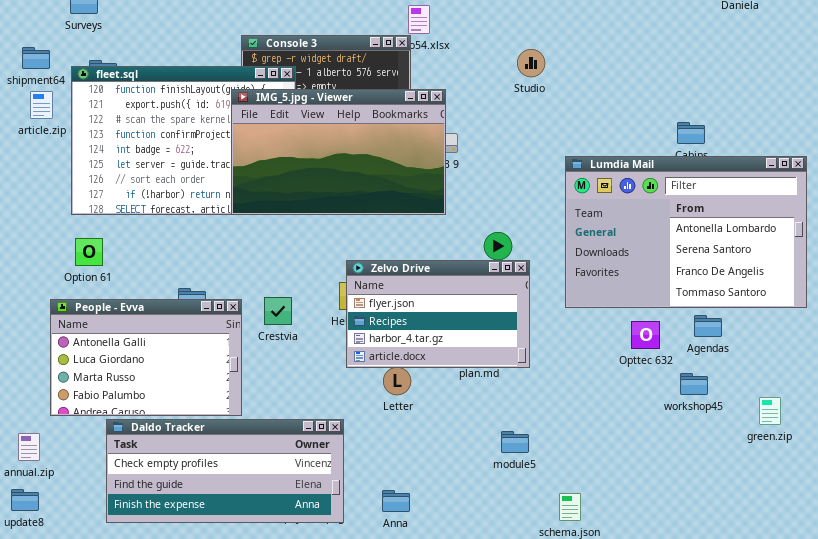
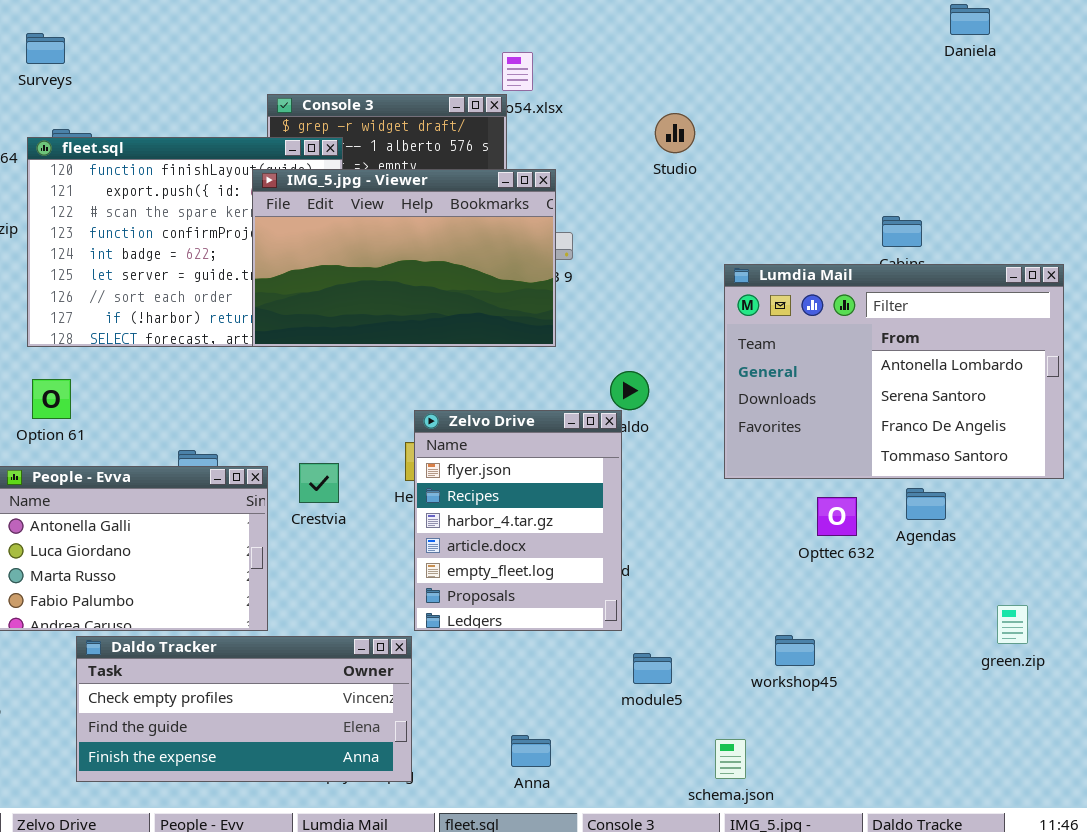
Zelvo Drive: [346,260,530,368] -> [414,410,622,631], resized
workshop45: [680,373,708,395] -> [775,635,815,666], moved
Anna: [382,490,410,512] -> [511,735,551,767], moved

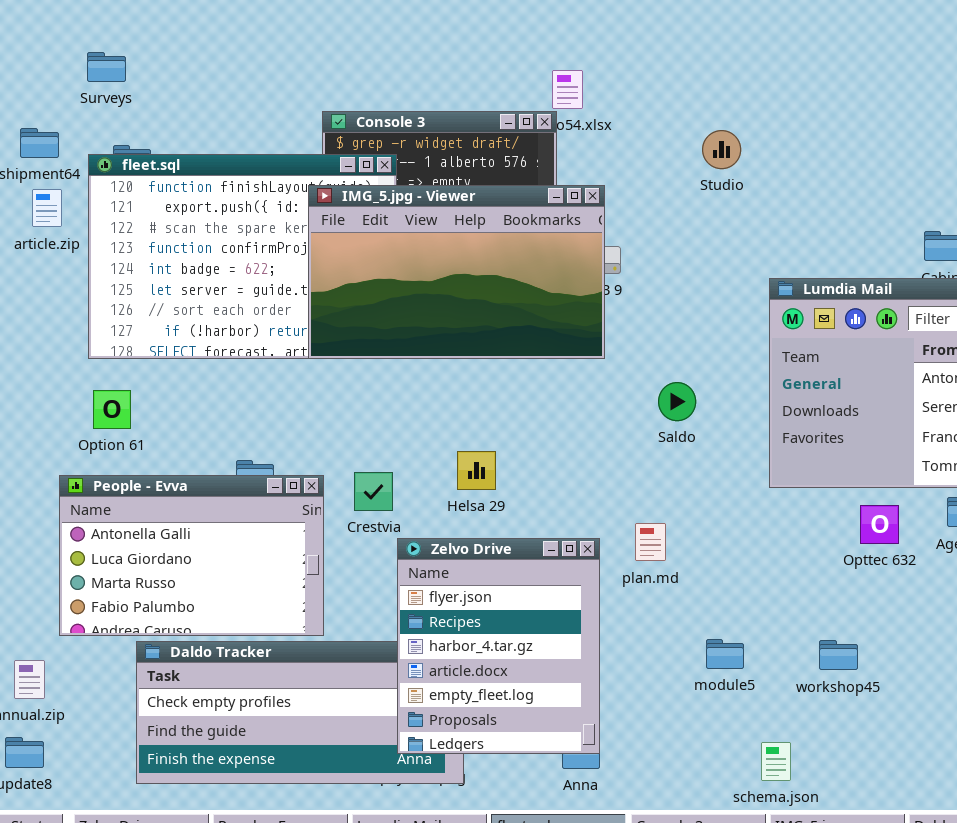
Zelvo Drive: [414,410,622,631] -> [397,538,600,754], moved
module5: [633,653,672,684] -> [706,639,744,669], moved

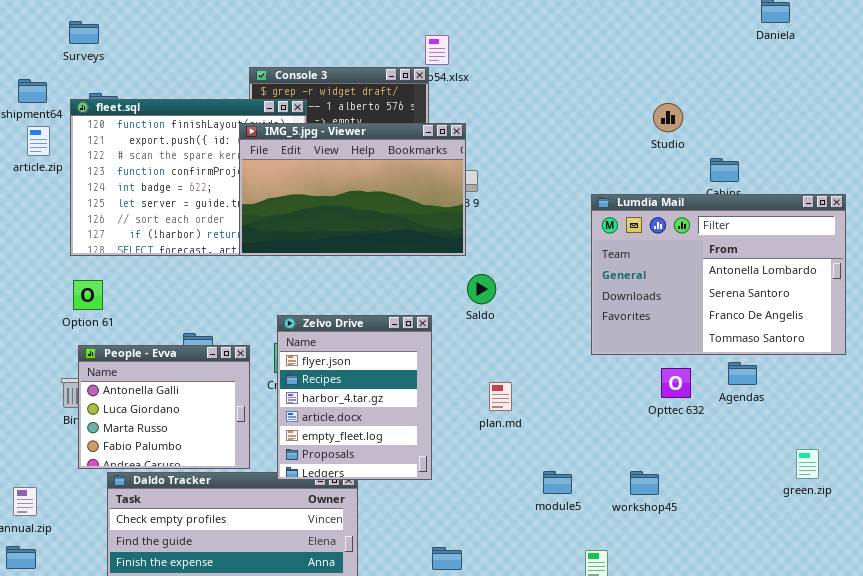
Studio: [702,130,741,169] -> [653,103,683,132], moved
Saldo: [658,382,696,421] -> [467,274,496,304], moved
People - Evva: [59,475,324,636] -> [78,345,250,469], resized
Zelvo Drive: [397,538,600,754] -> [277,315,432,480], moved

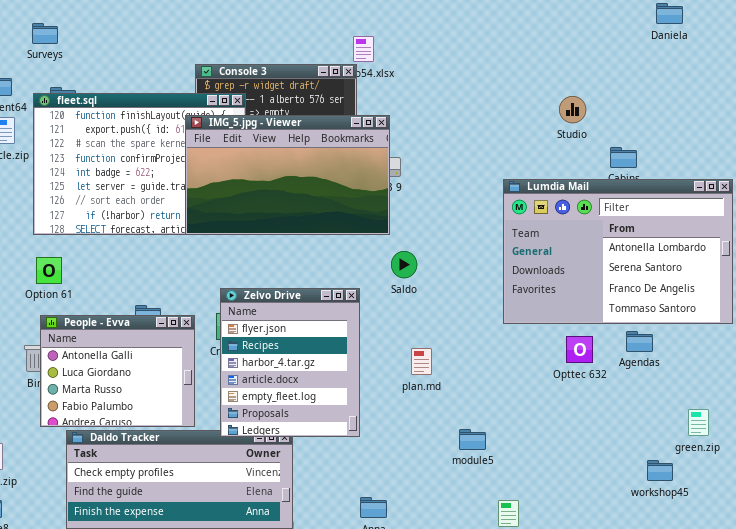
workshop45: [630,471,659,495] -> [647,460,673,481], moved

